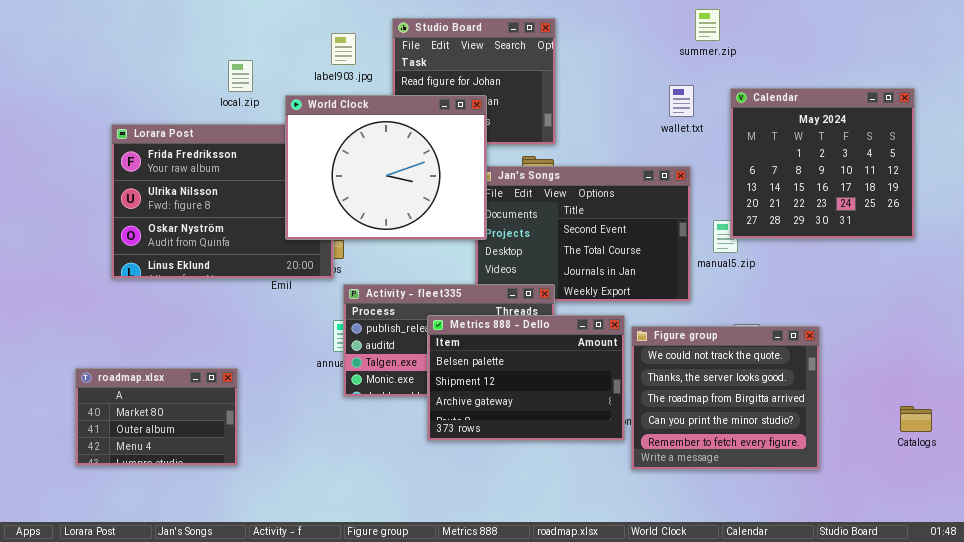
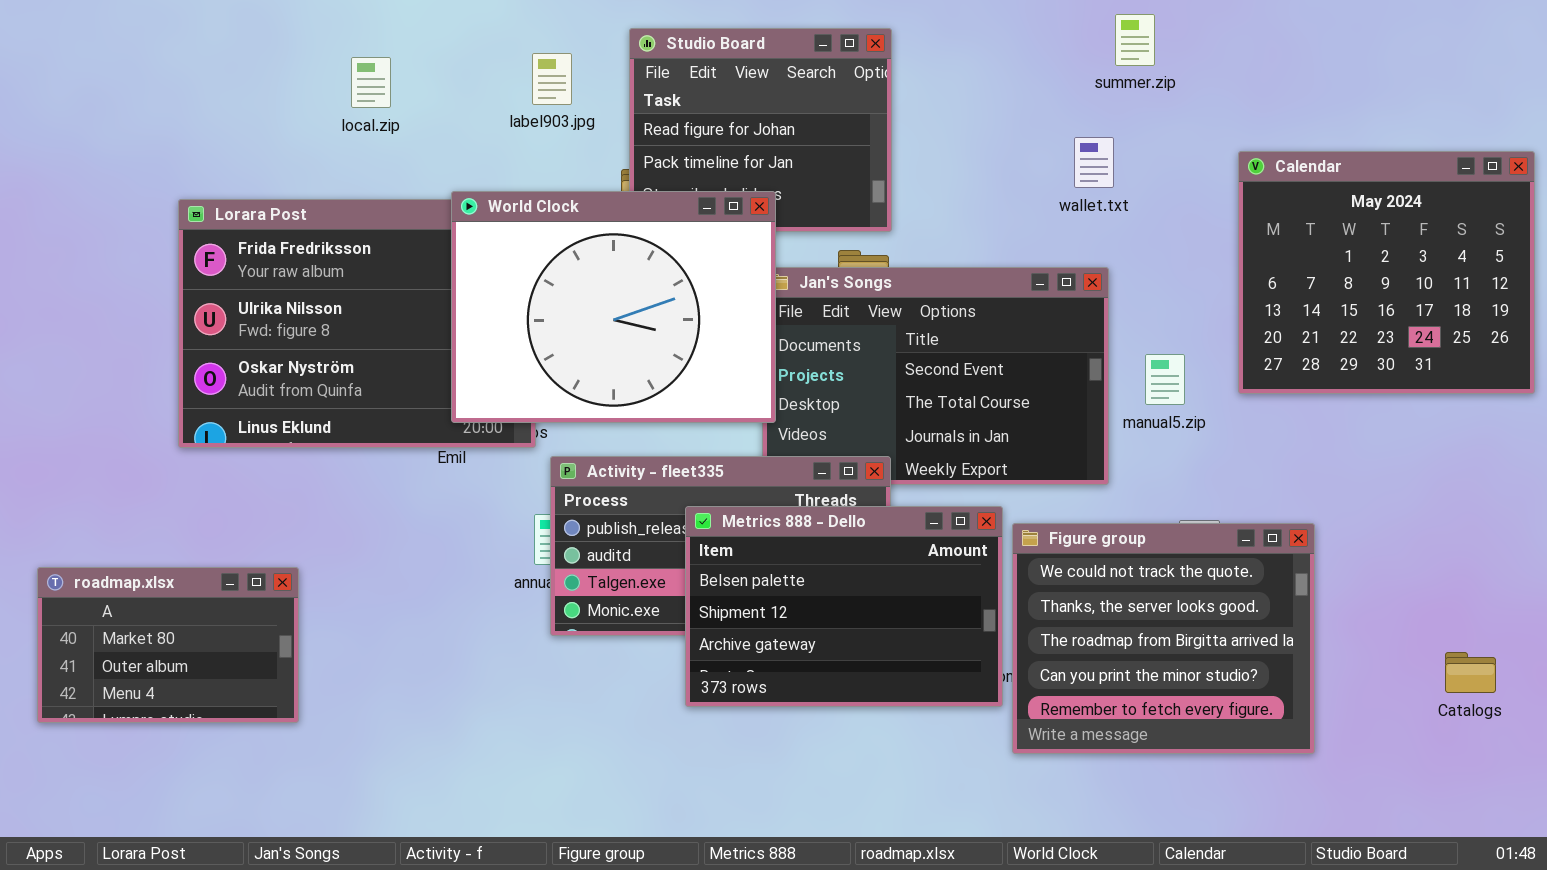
local.zip: [228,60,253,92] -> [351,57,391,108], moved
Calendar: [730,88,915,239] -> [1238,151,1535,394], moved
World Clock: [285,95,487,240] -> [451,191,776,423], moved
roadmap.xlsx: [75,368,238,466] -> [37,567,299,723], moved

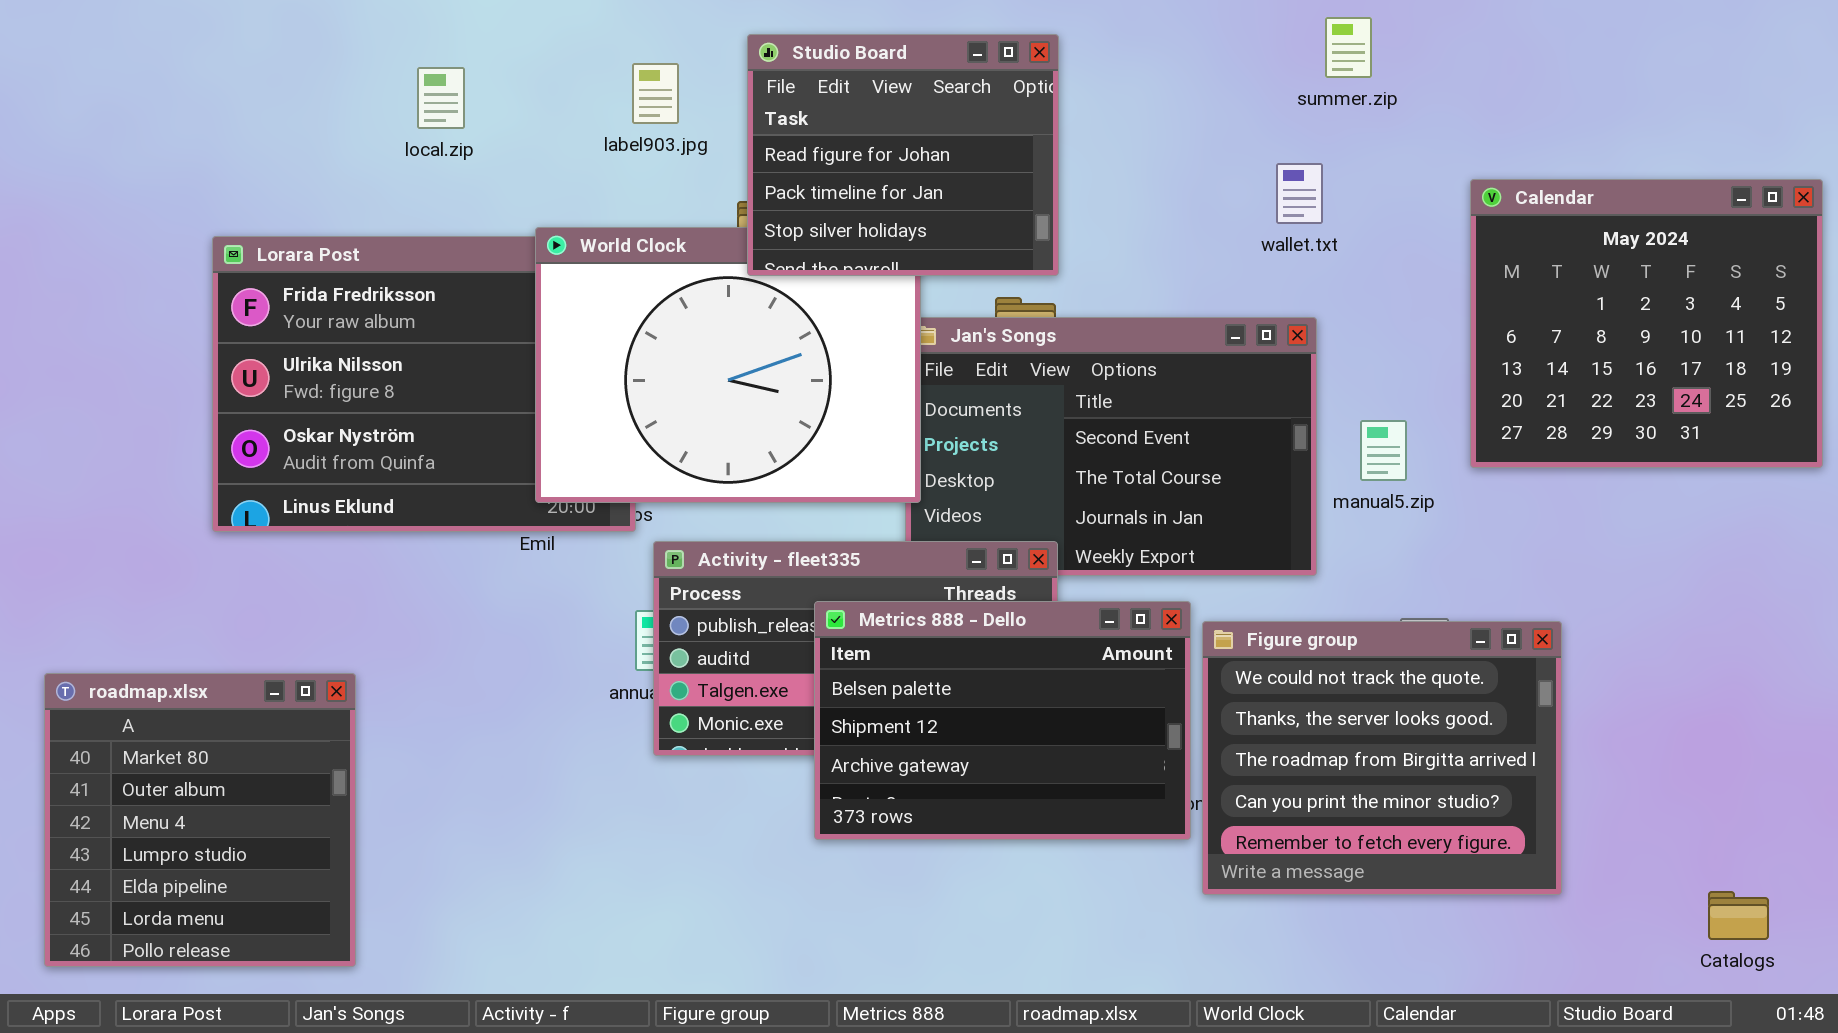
Studio Board: [629,28,892,232] -> [747,34,1059,276], raised
roadmap.xlsx: [37,567,299,723] -> [44,673,356,967], resized
Catalogs: [1445,652,1496,693] -> [1708,891,1769,940], moved

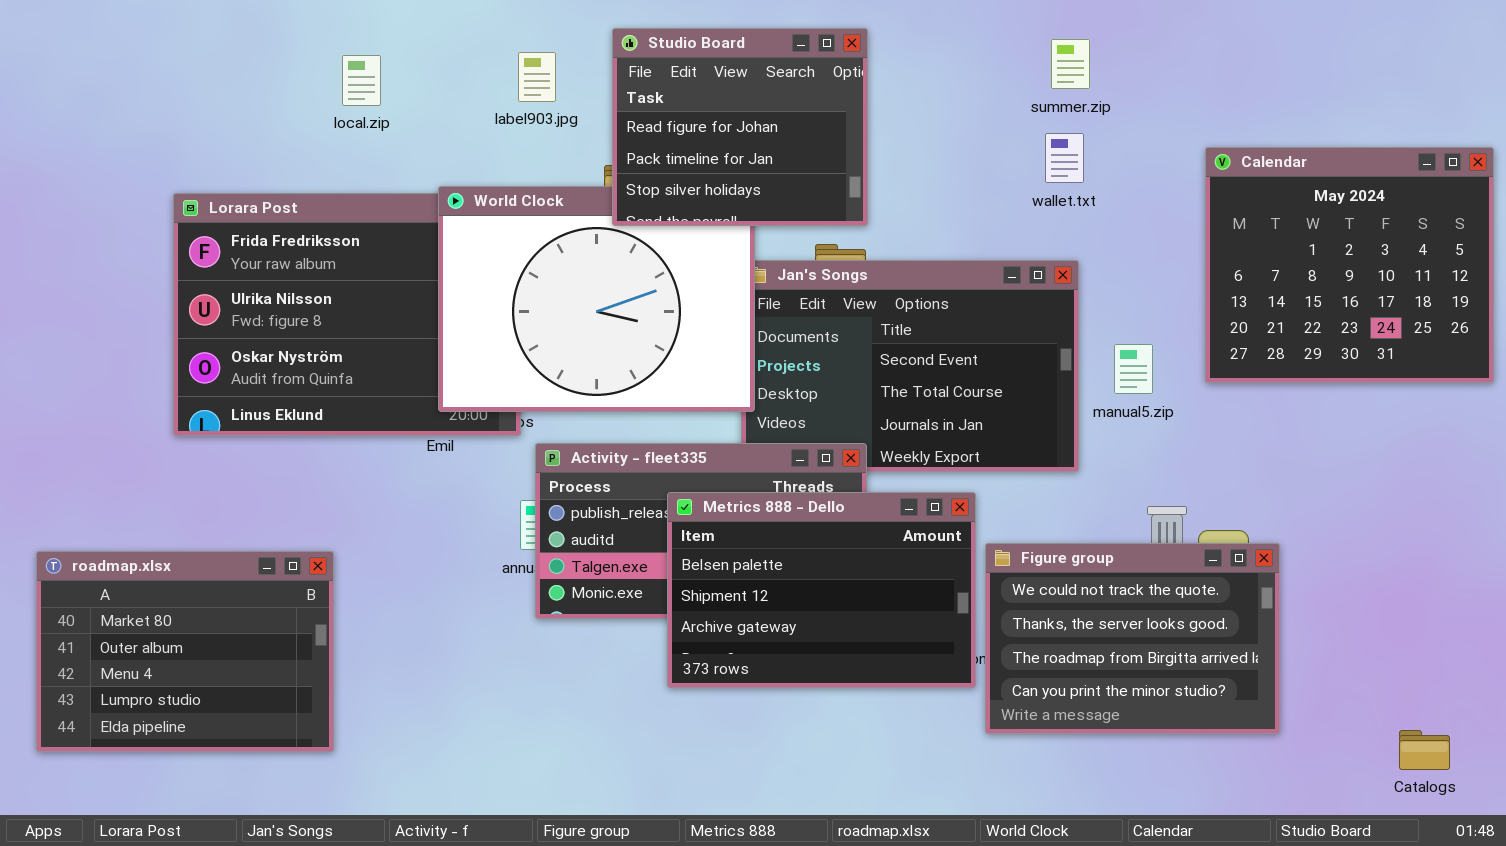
summer.zip: [1325,17,1372,78] -> [1051,39,1090,89], moved
Figure group: [1202,621,1562,895] -> [985,543,1280,734], resized
roadmap.xlsx: [44,673,356,967] -> [36,551,334,752], resized

